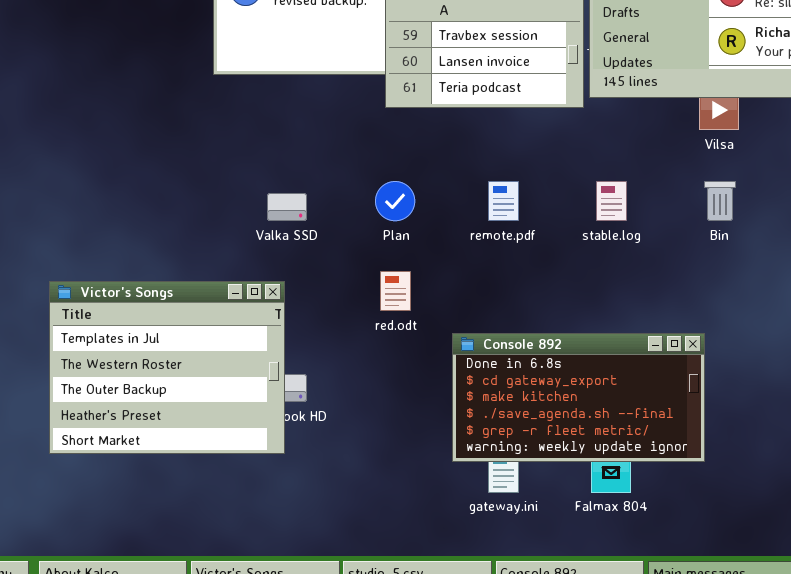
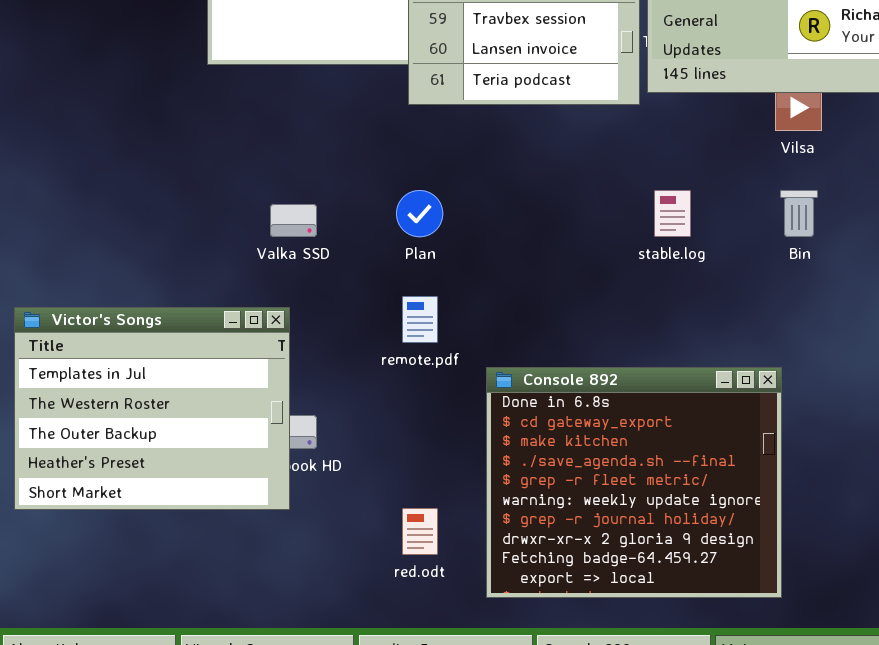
remote.pdf: [488,181,519,221] -> [402,296,438,343], moved
red.odt: [380,271,411,311] -> [402,508,438,555], moved
Console 892: [452,333,705,462] -> [486,367,782,598], resized

